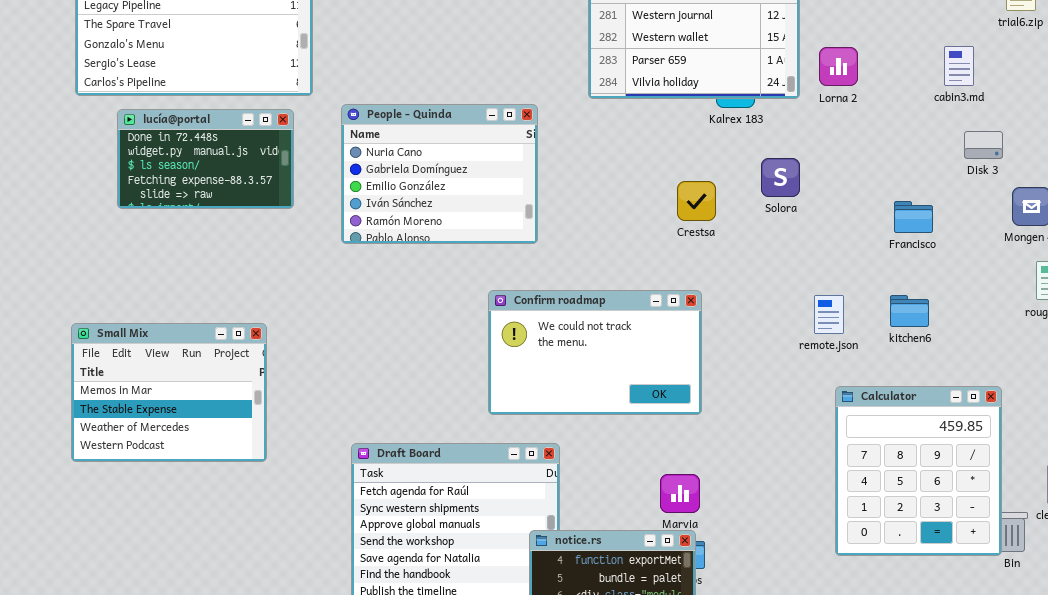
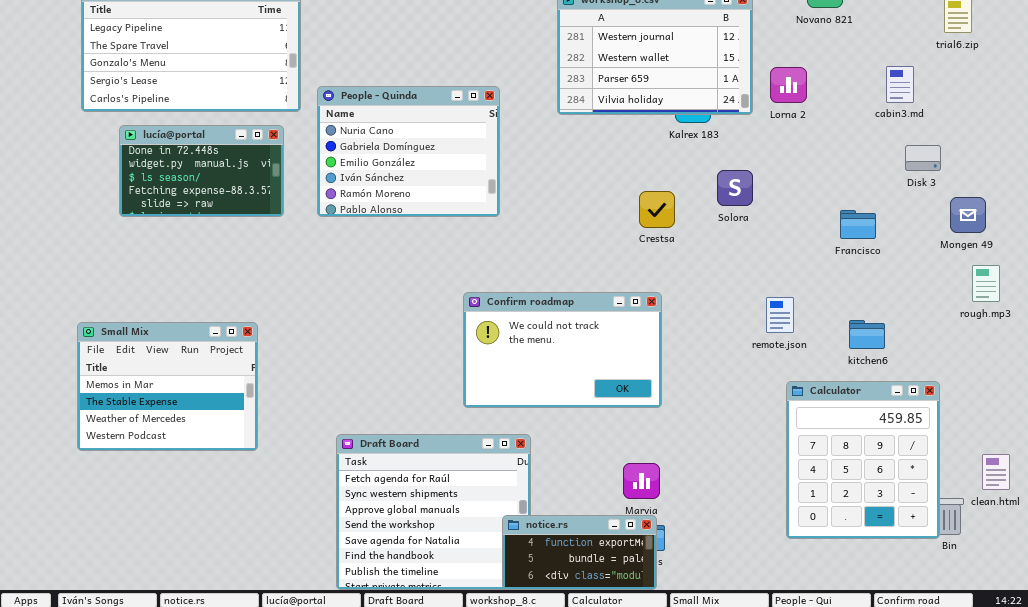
People - Quinda: [341,104,538,244] -> [317,86,500,217], moved
kitchen6: [890,295,929,327] -> [849,320,885,349], moved

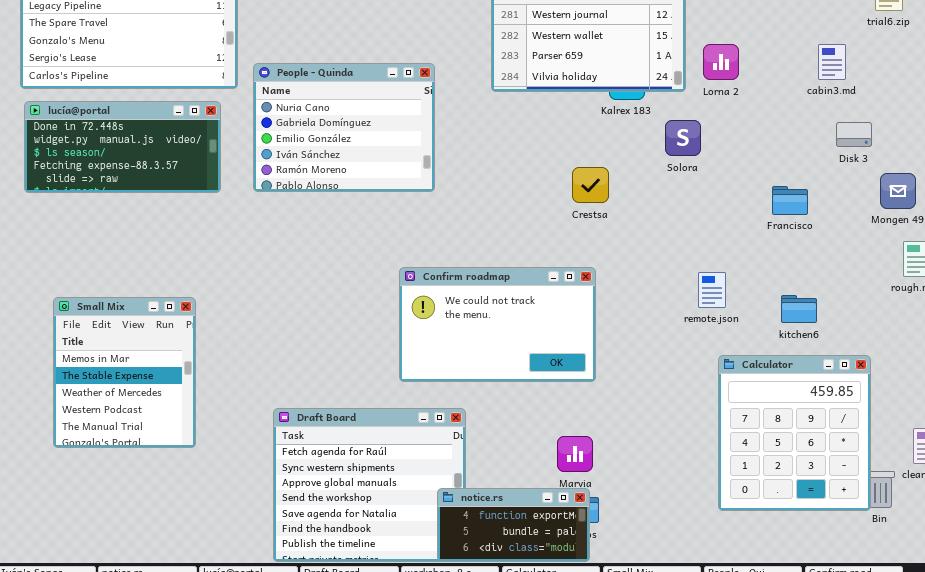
lucía@portal: [119,125,284,217] -> [24,101,221,193], resized
Solora: [717,170,753,206] -> [665,120,701,156], moved
Small Mix: [77,322,258,451] -> [53,297,196,448], resized

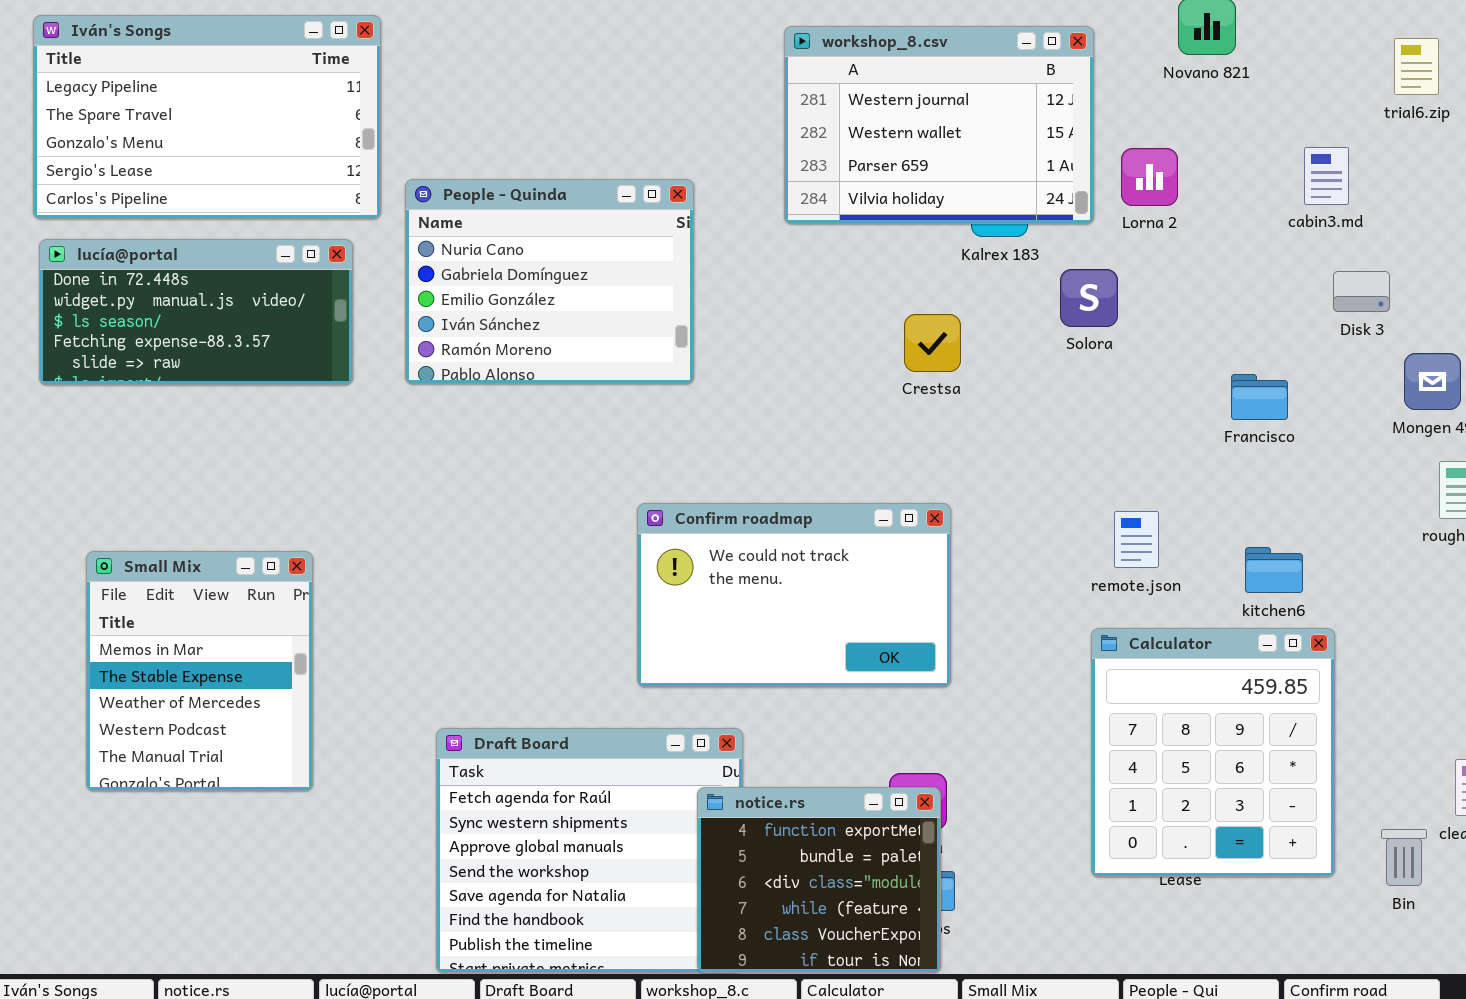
Crestsa: [572,167,609,203] -> [904,314,961,372], moved
Calculator: [718,355,871,511] -> [1091,628,1335,877], moved
notice.rs: [437,488,590,562] -> [697,787,941,973], resized

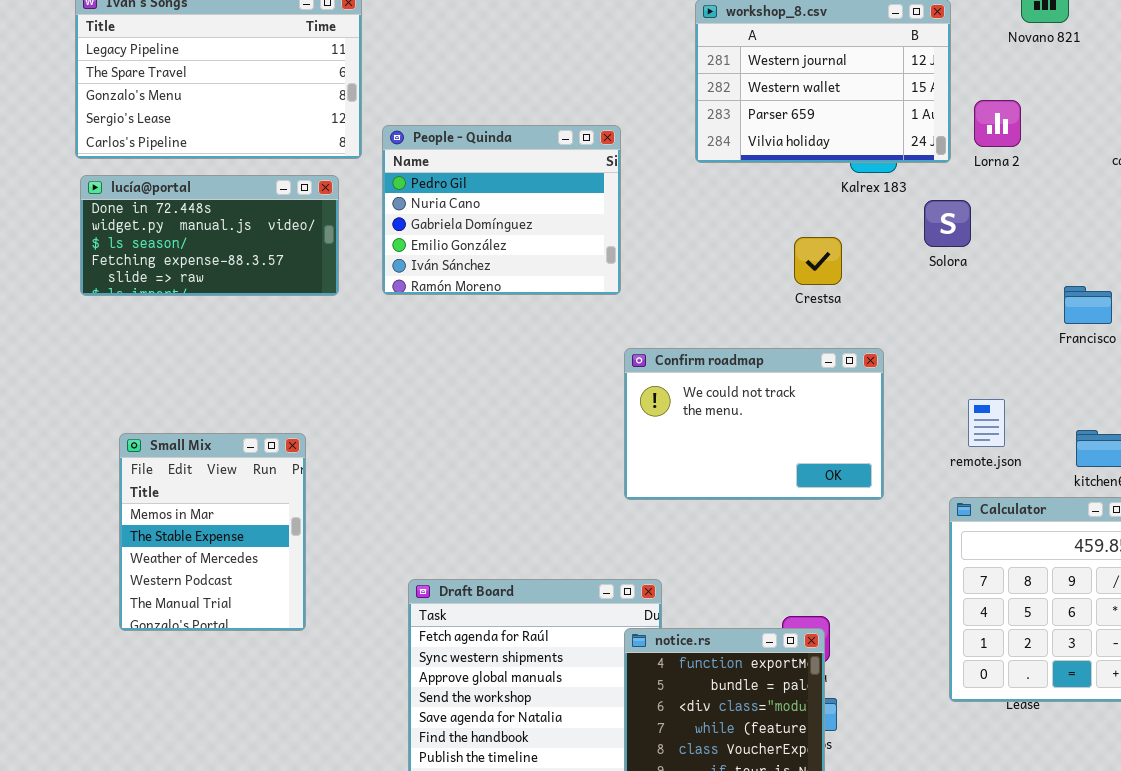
People - Quinda: [405,179,694,384] -> [382,125,621,295], scrolled up 1 row
Confirm roadmap: [637,503,951,687] -> [624,348,884,500], moved

